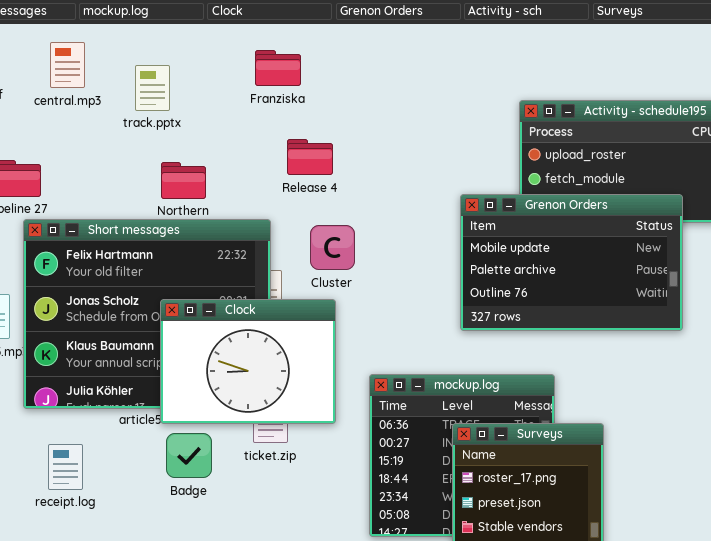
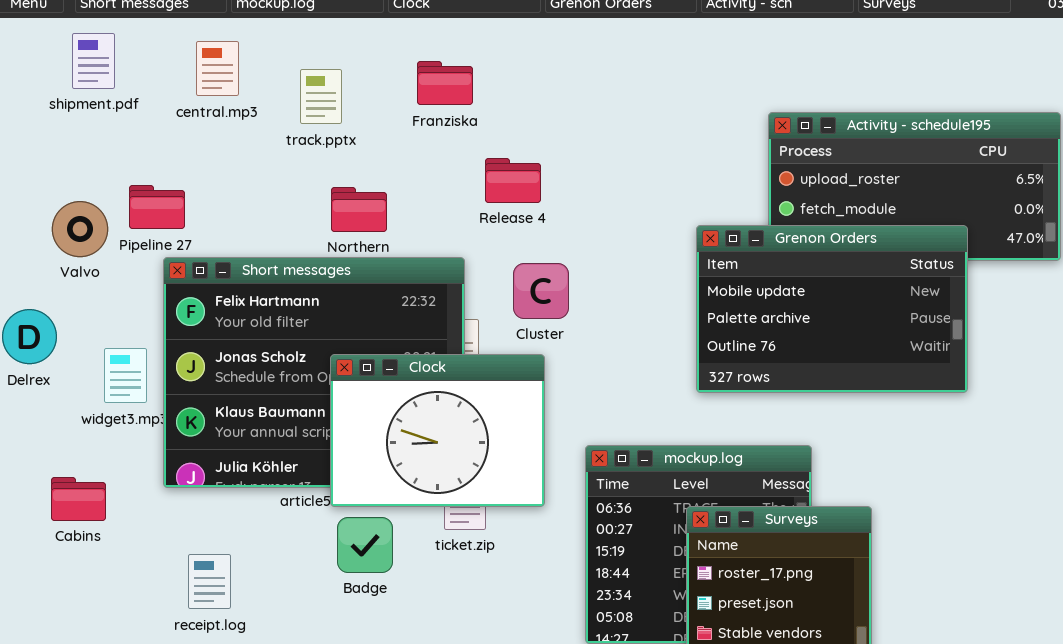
Franziska: [255,50,301,86] -> [417,61,473,105], moved
receipt.log: [48,444,83,490] -> [188,554,231,609], moved

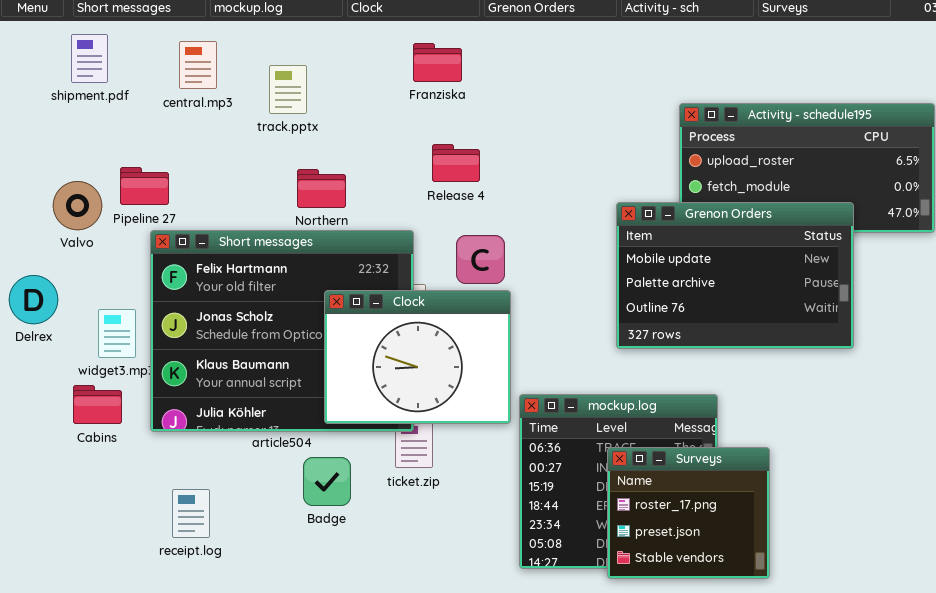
Franziska: [417,61,473,105] -> [413,43,462,82], moved
Clock: [330,354,545,507] -> [324,290,511,424], moved
Cabins: [51,477,106,521] -> [73,385,122,424], moved

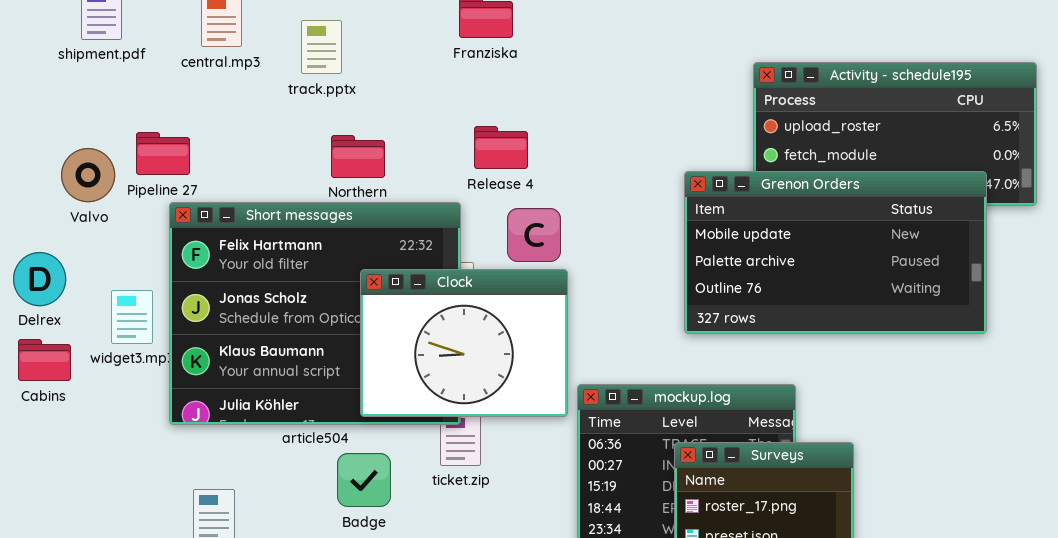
Release 4: [432,144,480,182] -> [474,126,528,169], moved
Grenon Orders: [616,202,854,349] -> [684,171,987,334], resized
Cabins: [73,385,122,424] -> [18,339,71,381], moved

